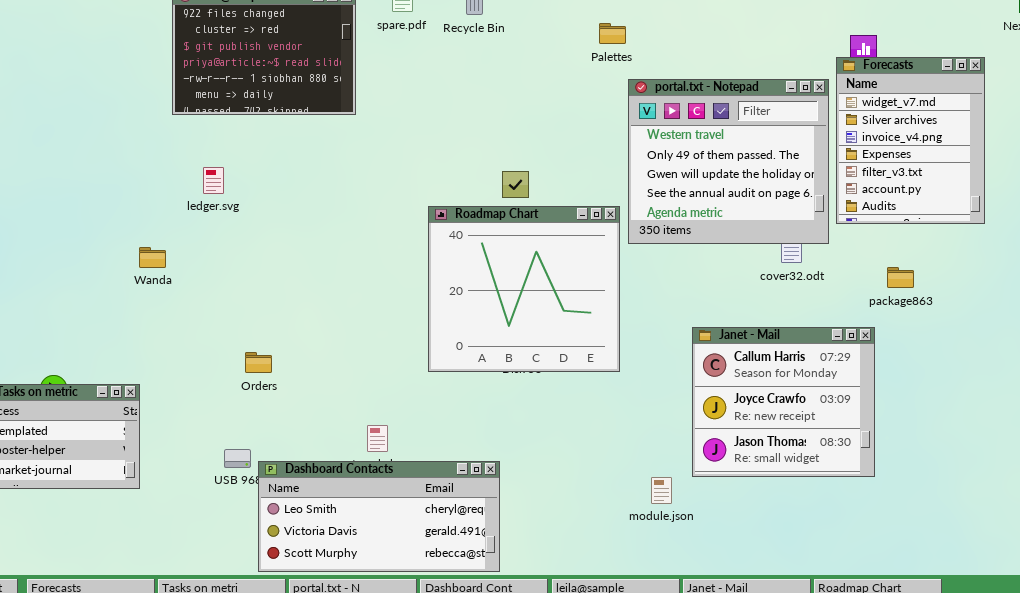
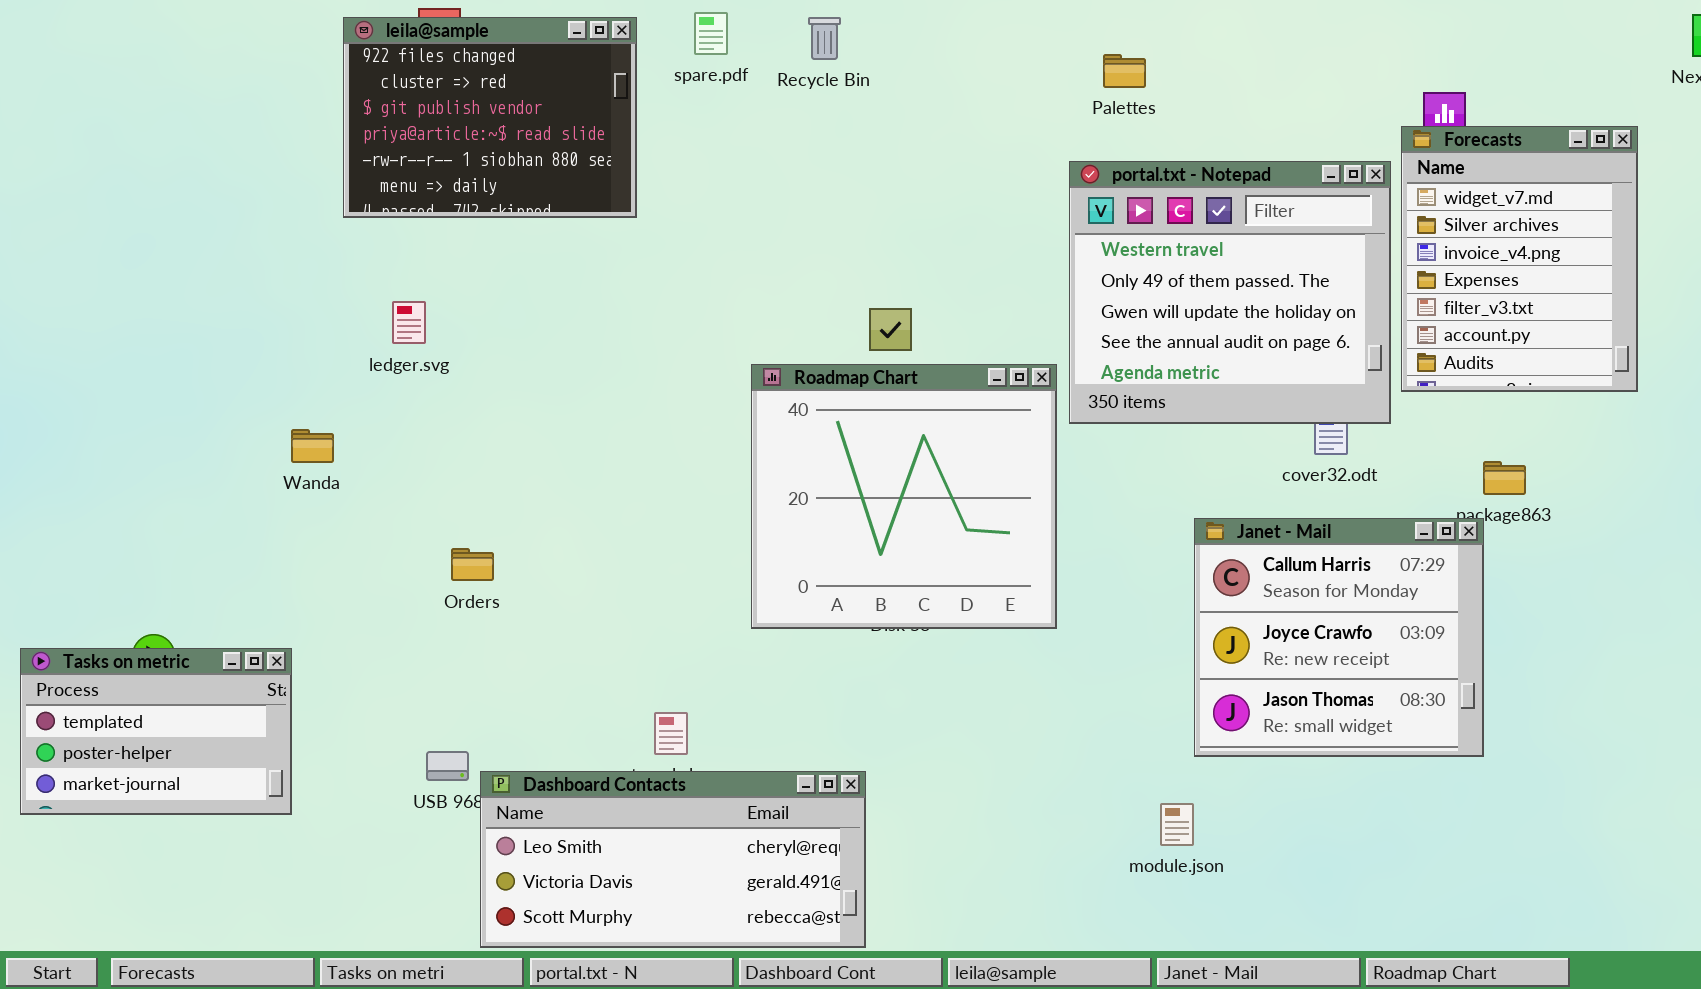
Palettes: [599,23,626,44] -> [1103,54,1146,88], moved
Janet - Mail: [692,327,875,477] -> [1194,518,1484,757], moved
Orders: [245,352,272,373] -> [451,548,494,581], moved
module.json: [651,477,672,504] -> [1160,803,1194,846], moved

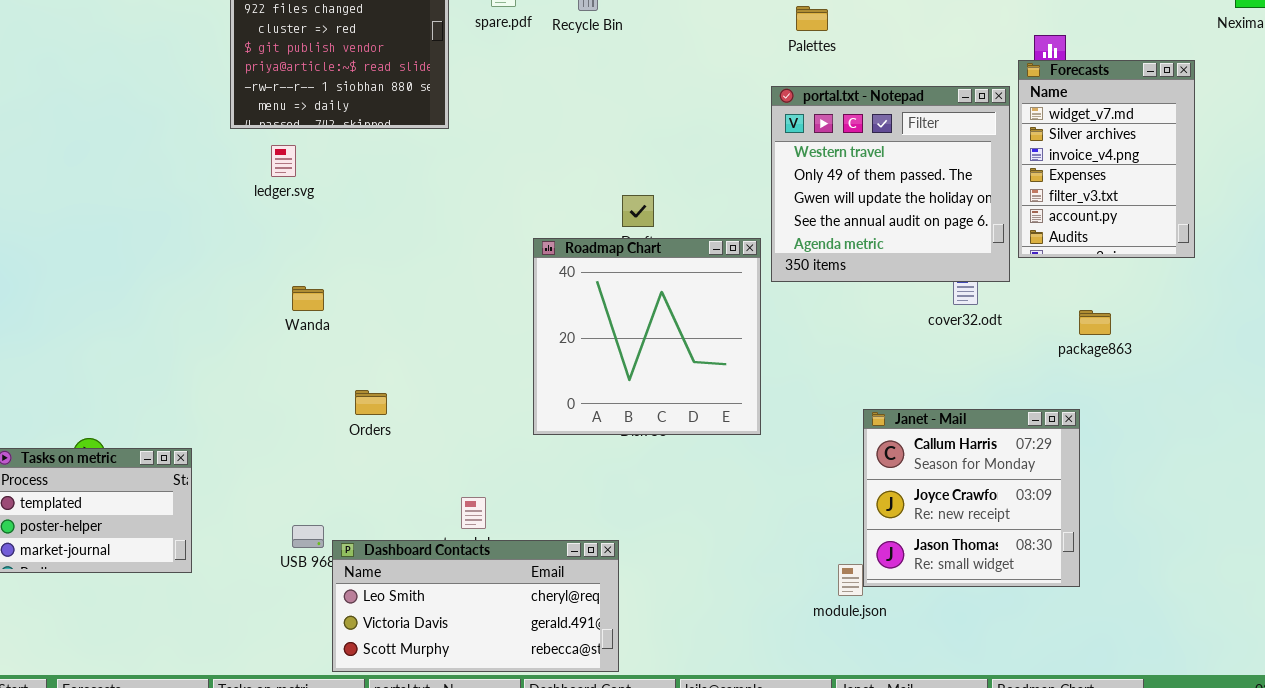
ledger.svg: [392,301,426,344] -> [271,145,296,177], moved
Wanda: [291,429,334,463] -> [292,286,324,311], moved
Janet - Mail: [1194,518,1484,757] -> [863,409,1080,587], moved
Orders: [451,548,494,581] -> [355,390,387,415], moved

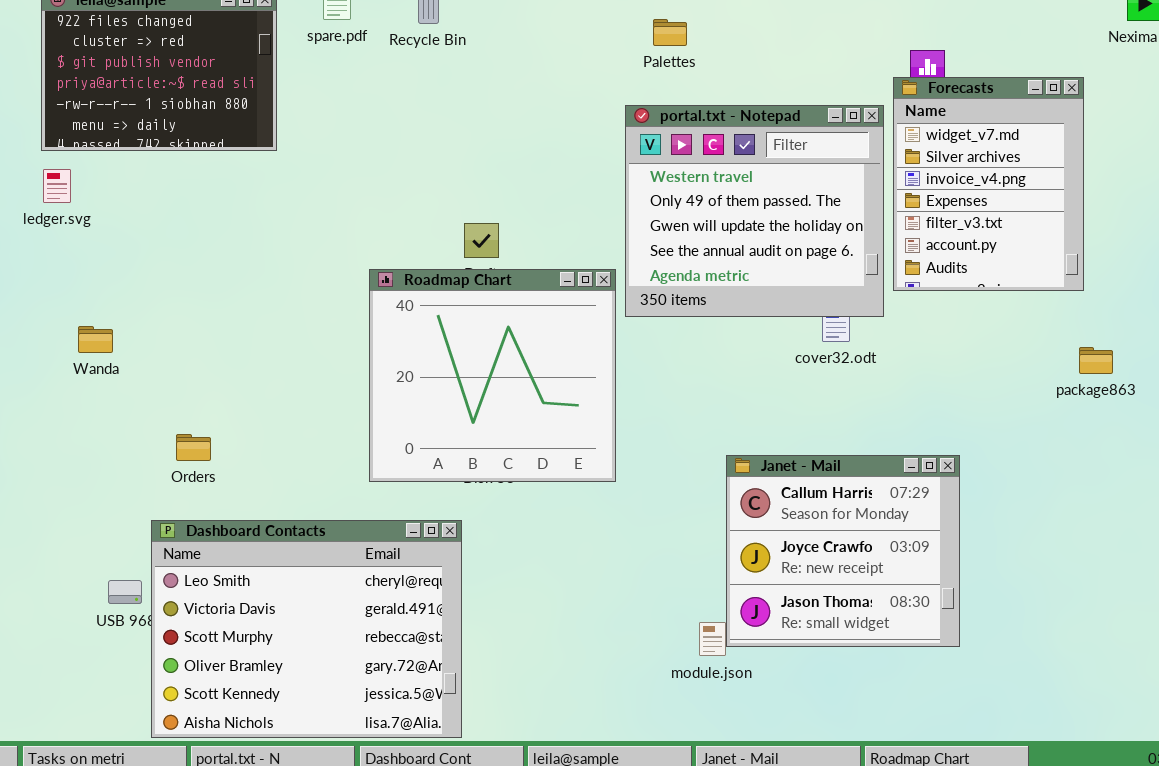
ledger.svg: [271,145,296,177] -> [43,169,71,203], moved
Wanda: [292,286,324,311] -> [78,326,113,353], moved
package863: [1079,310,1111,335] -> [1079,347,1113,374], moved
Dashboard Contacts: [332,540,619,672] -> [151,520,462,738], resized

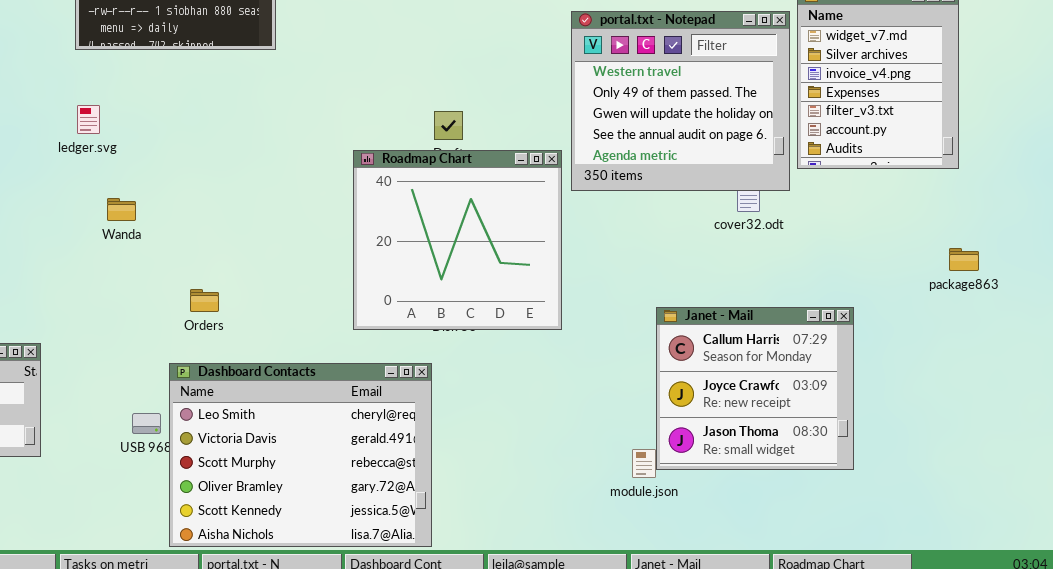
ledger.svg: [43,169,71,203] -> [77,105,100,134], moved
package863: [1079,347,1113,374] -> [949,248,979,271], moved

